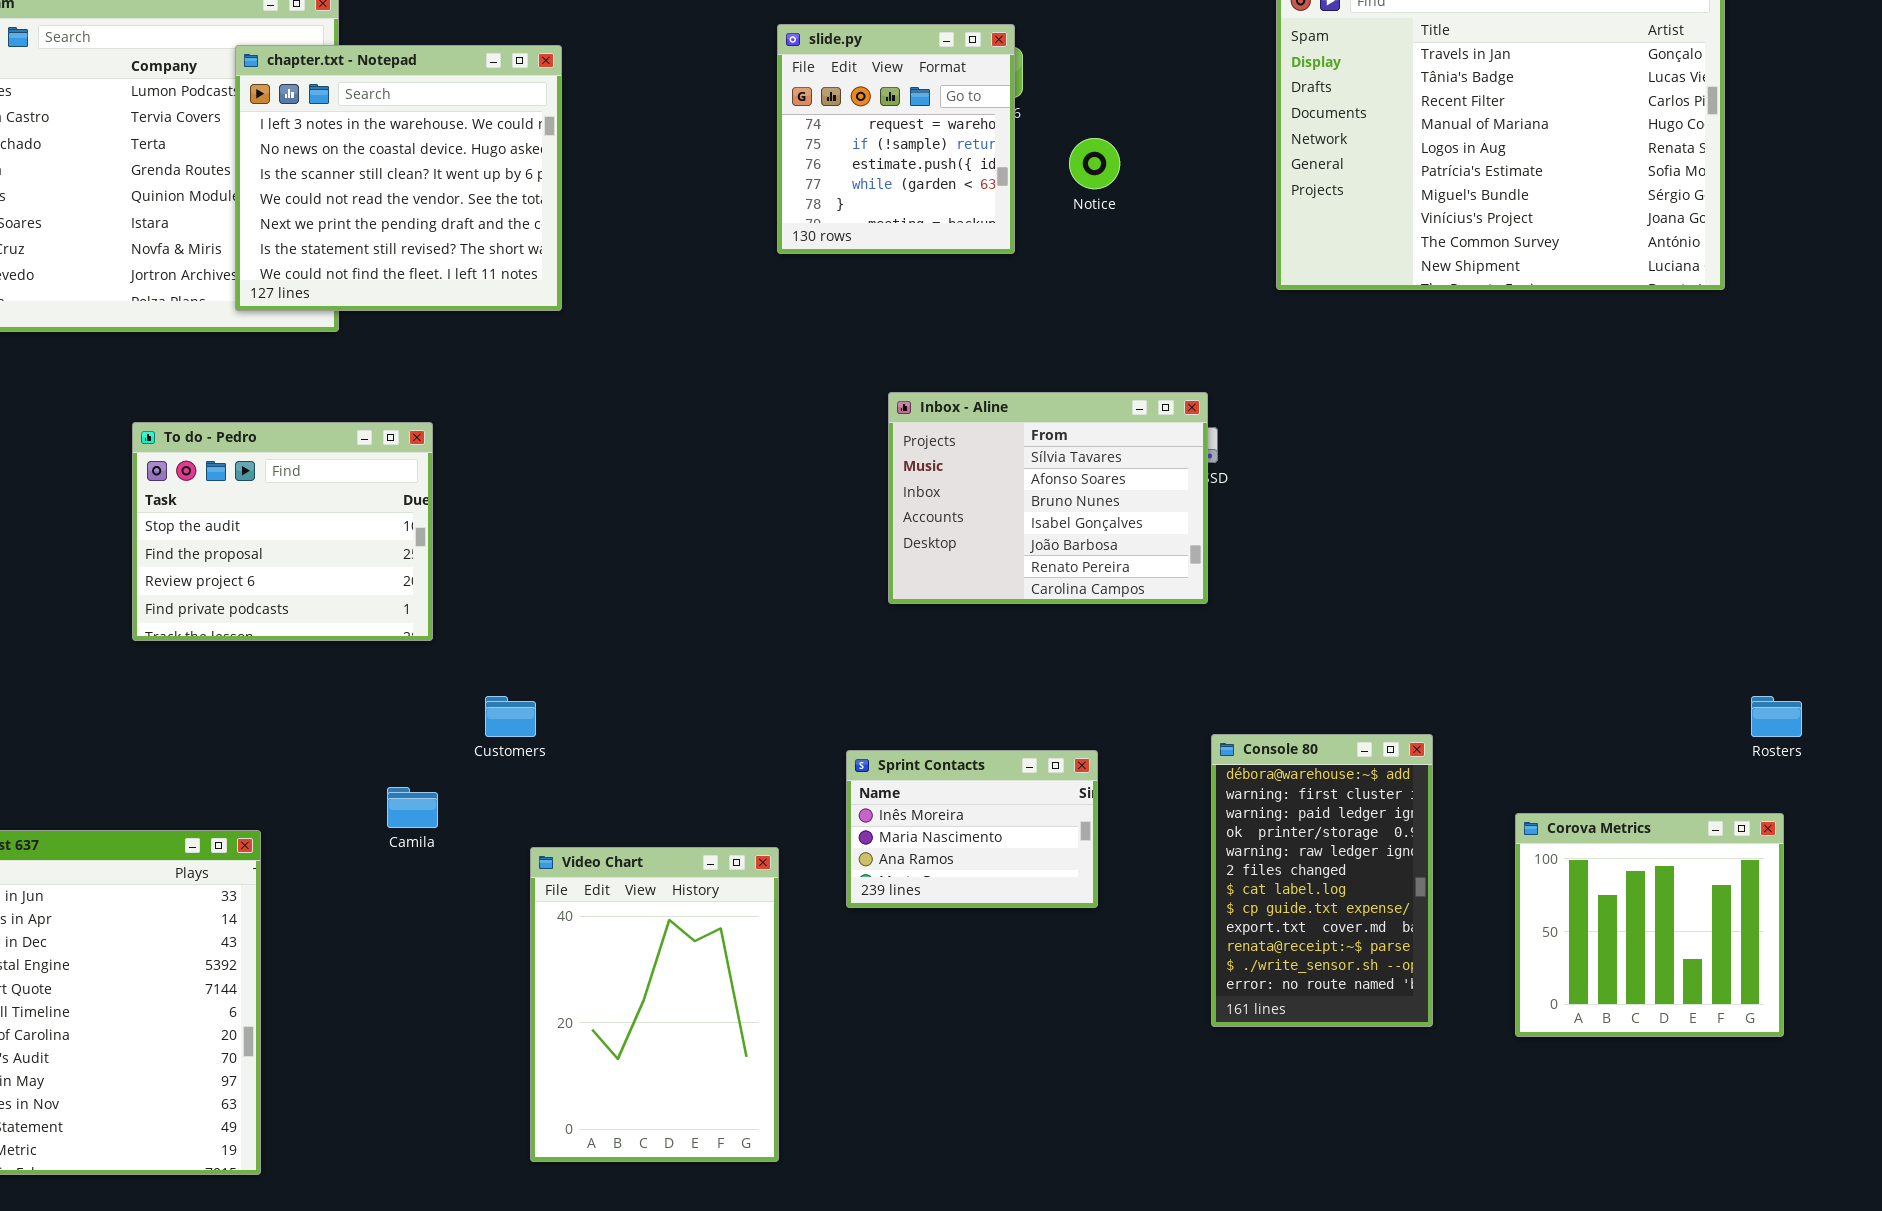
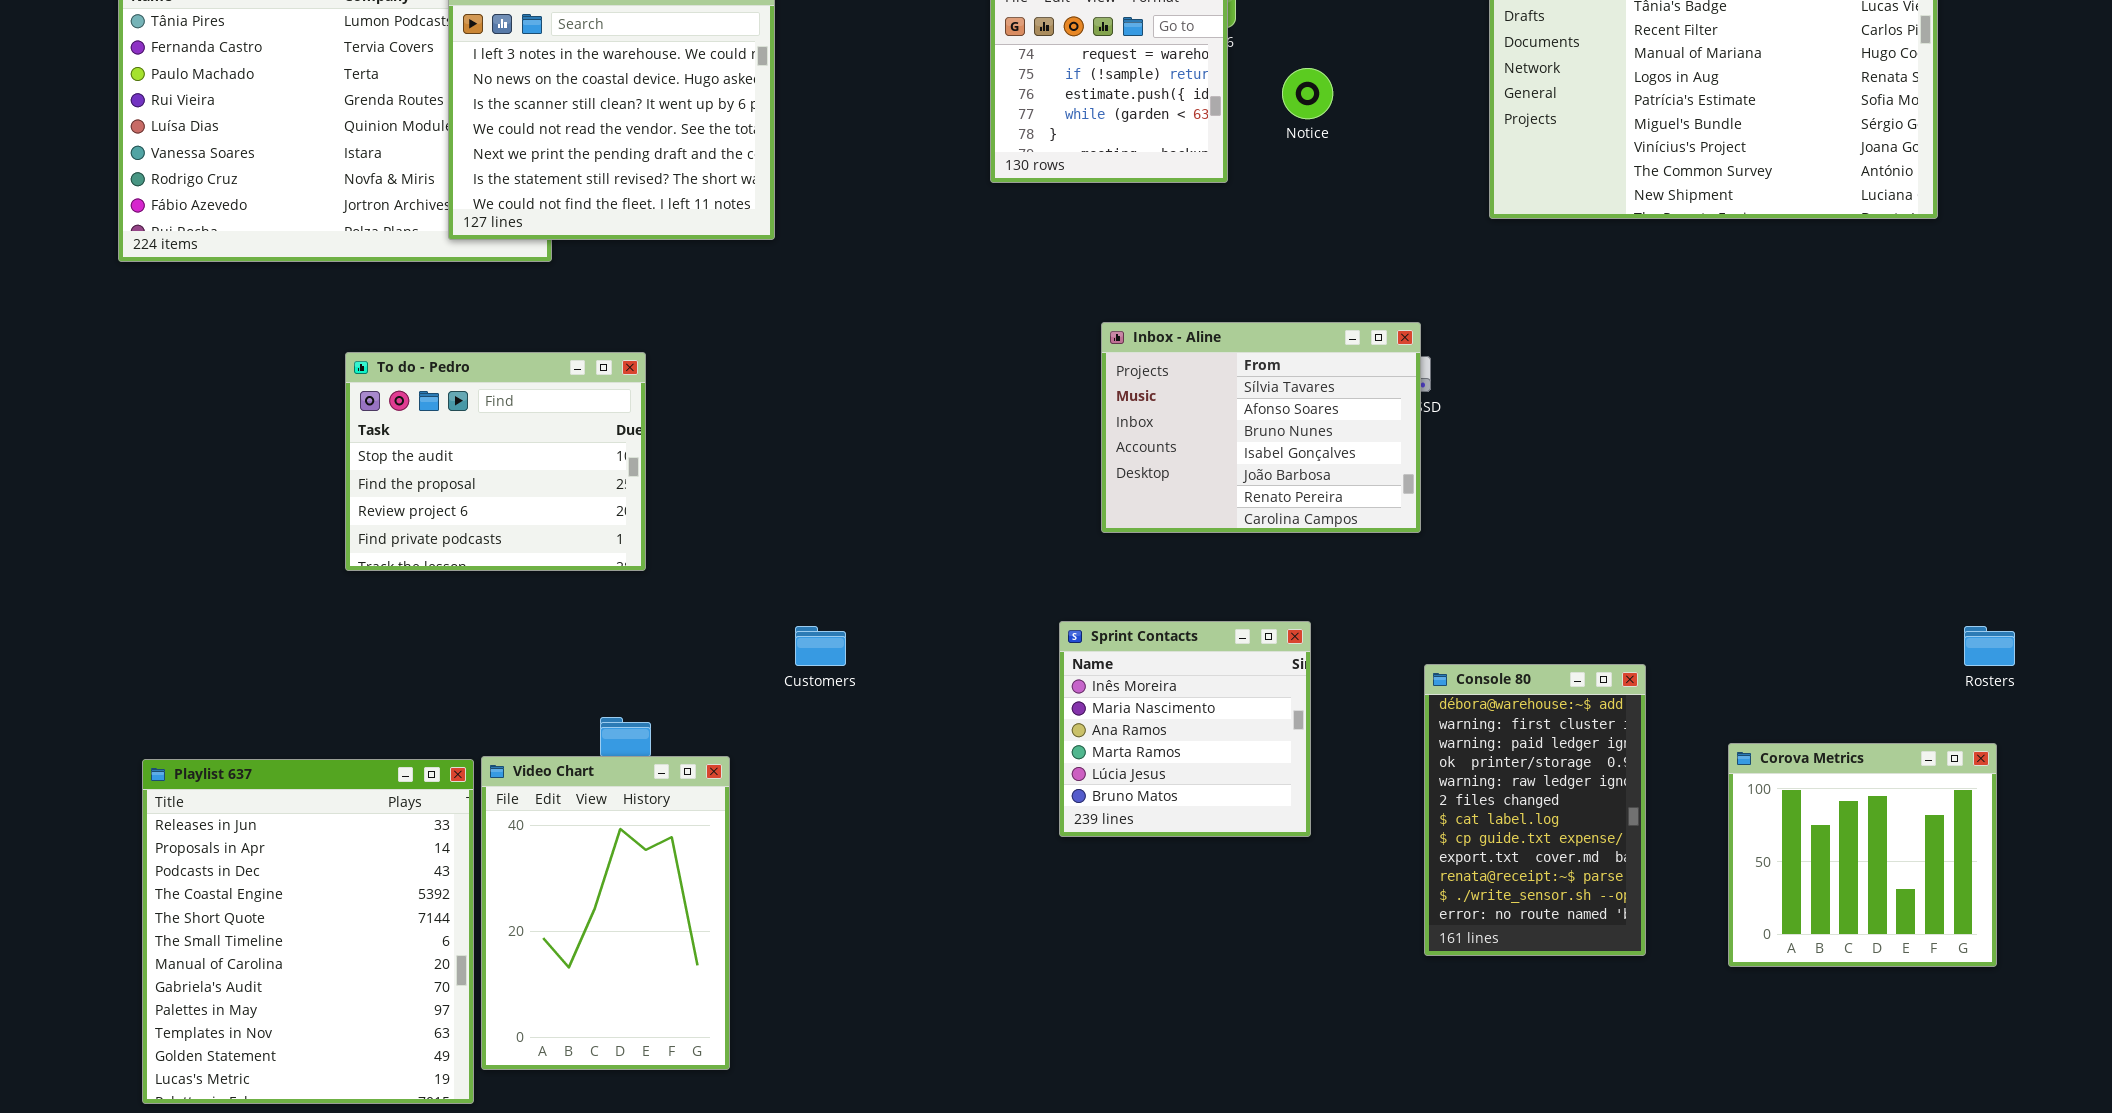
Customers: [485,696,536,737] -> [795,626,846,666], moved
Sprint Contacts: [846,750,1098,908] -> [1059,621,1311,837], resized
Video Chart: [530,847,779,1162] -> [481,756,730,1070], moved

